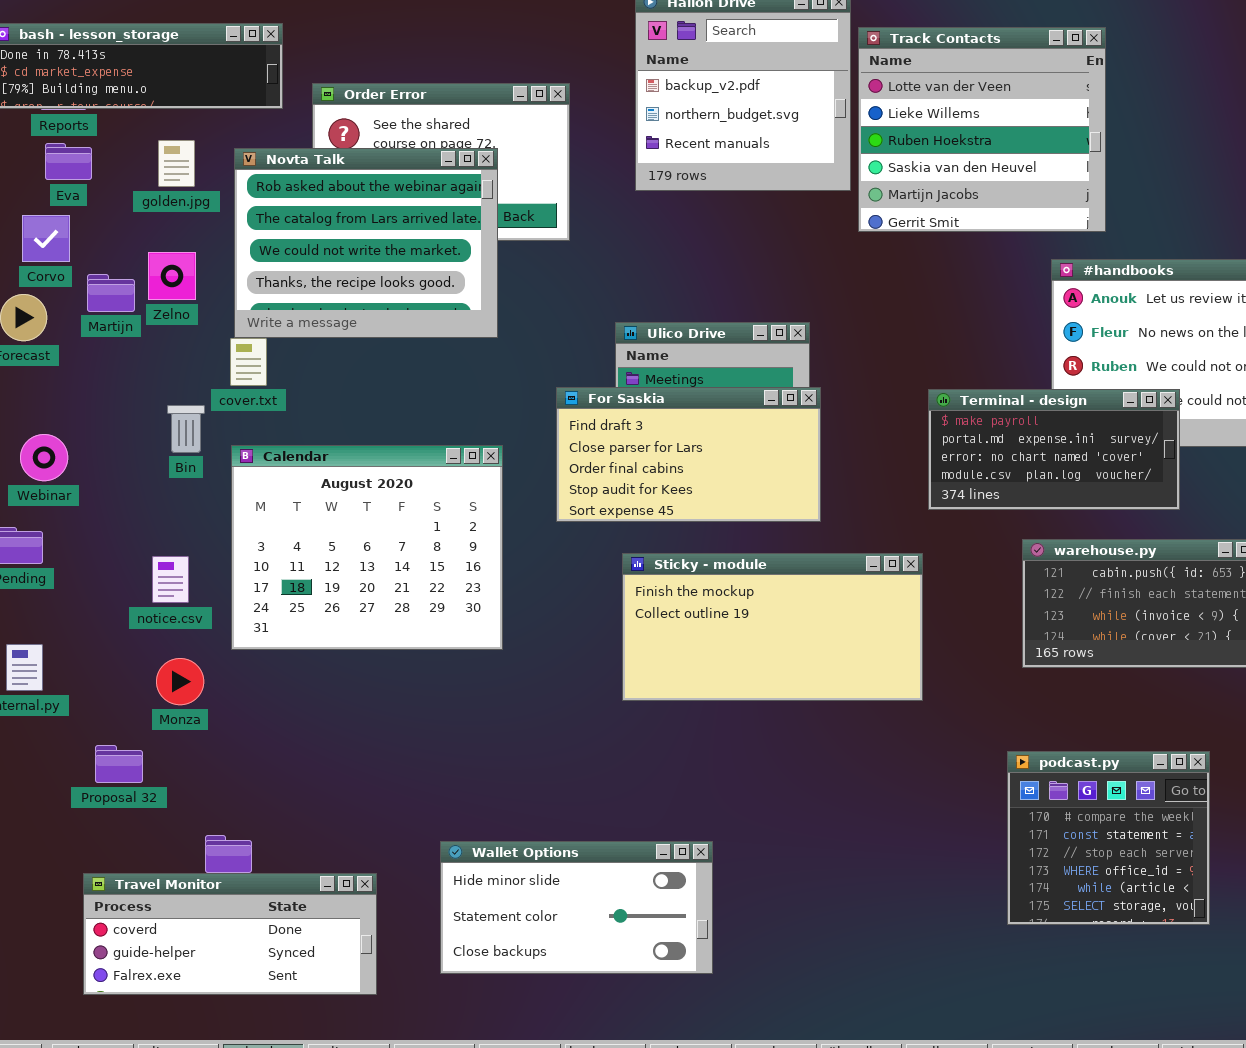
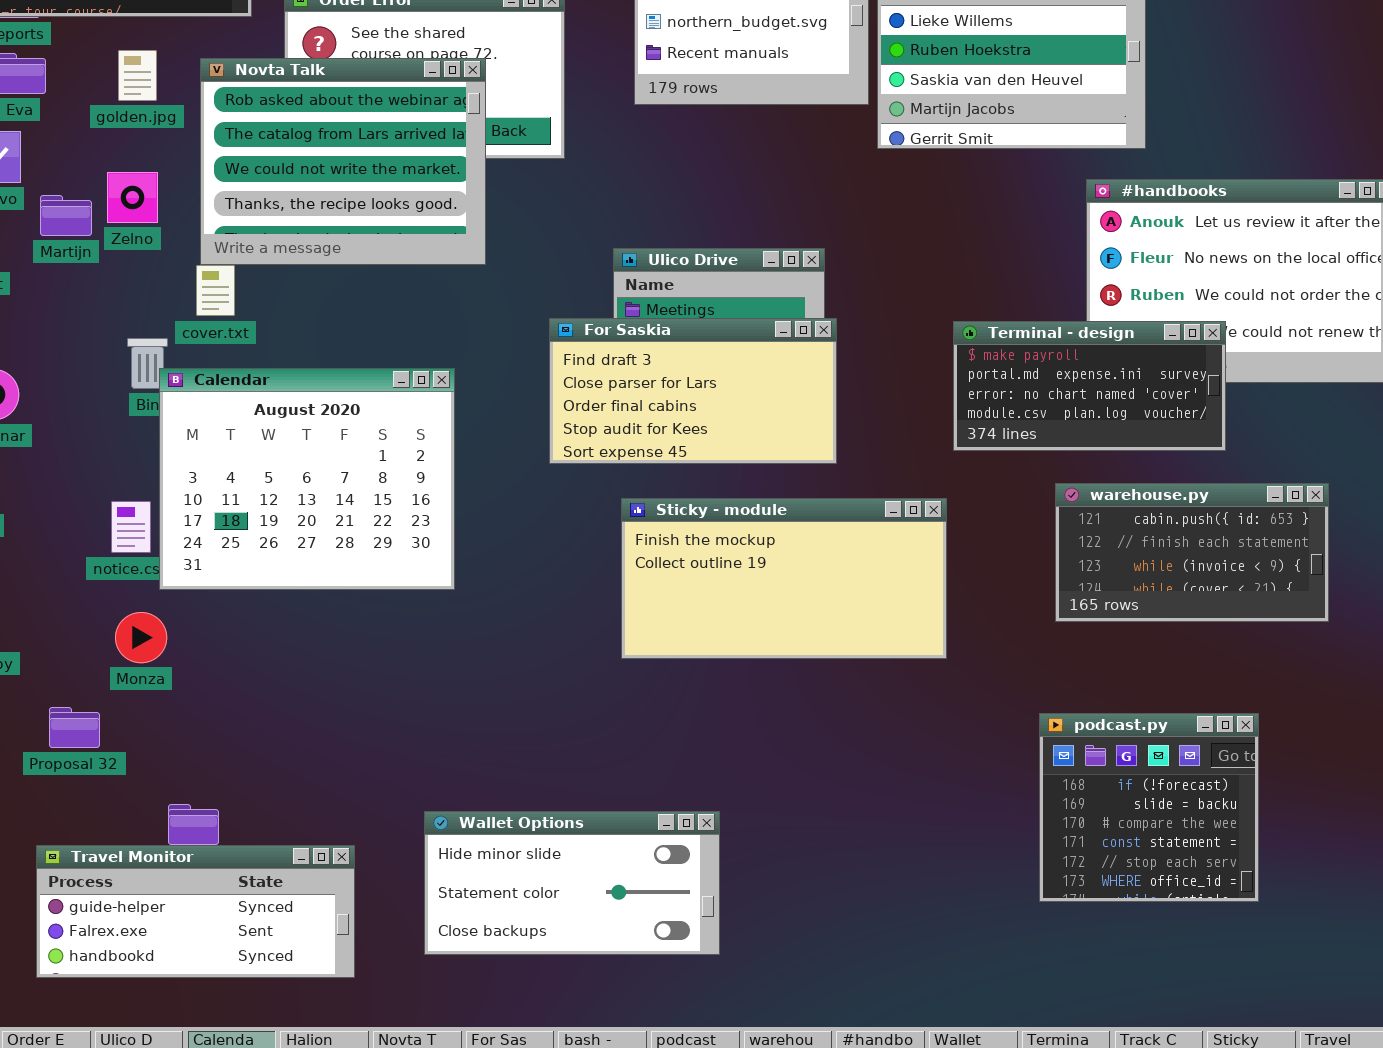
Calendar: [231,445,503,650] -> [159,368,455,590], moved
podcast.py: [1007,751,1210,925] -> [1039,713,1259,902], scrolled up 2 rows
Travel Monitor: [83,873,377,995] -> [36,845,355,978], scrolled down 1 row

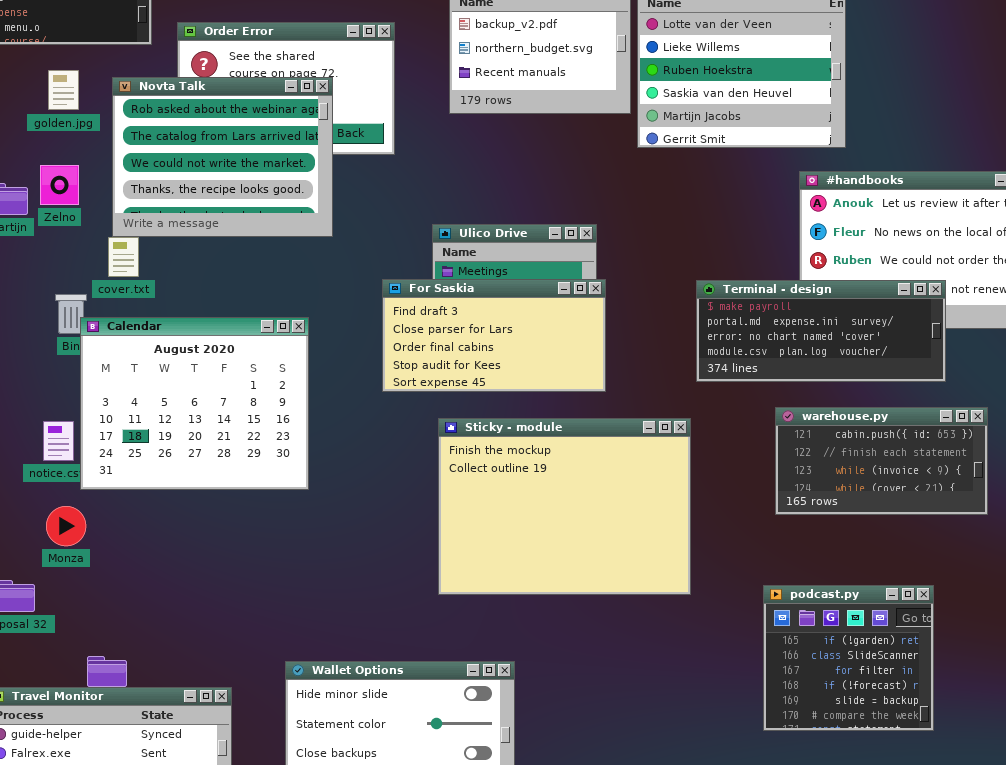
Terminal - design: [953,321,1226,451] -> [696,280,946,382], resized
Sticky - module: [621,498,947,659] -> [438,418,691,595], resized
podcast.py: [1039,713,1259,902] -> [763,585,934,731], scrolled up 3 rows

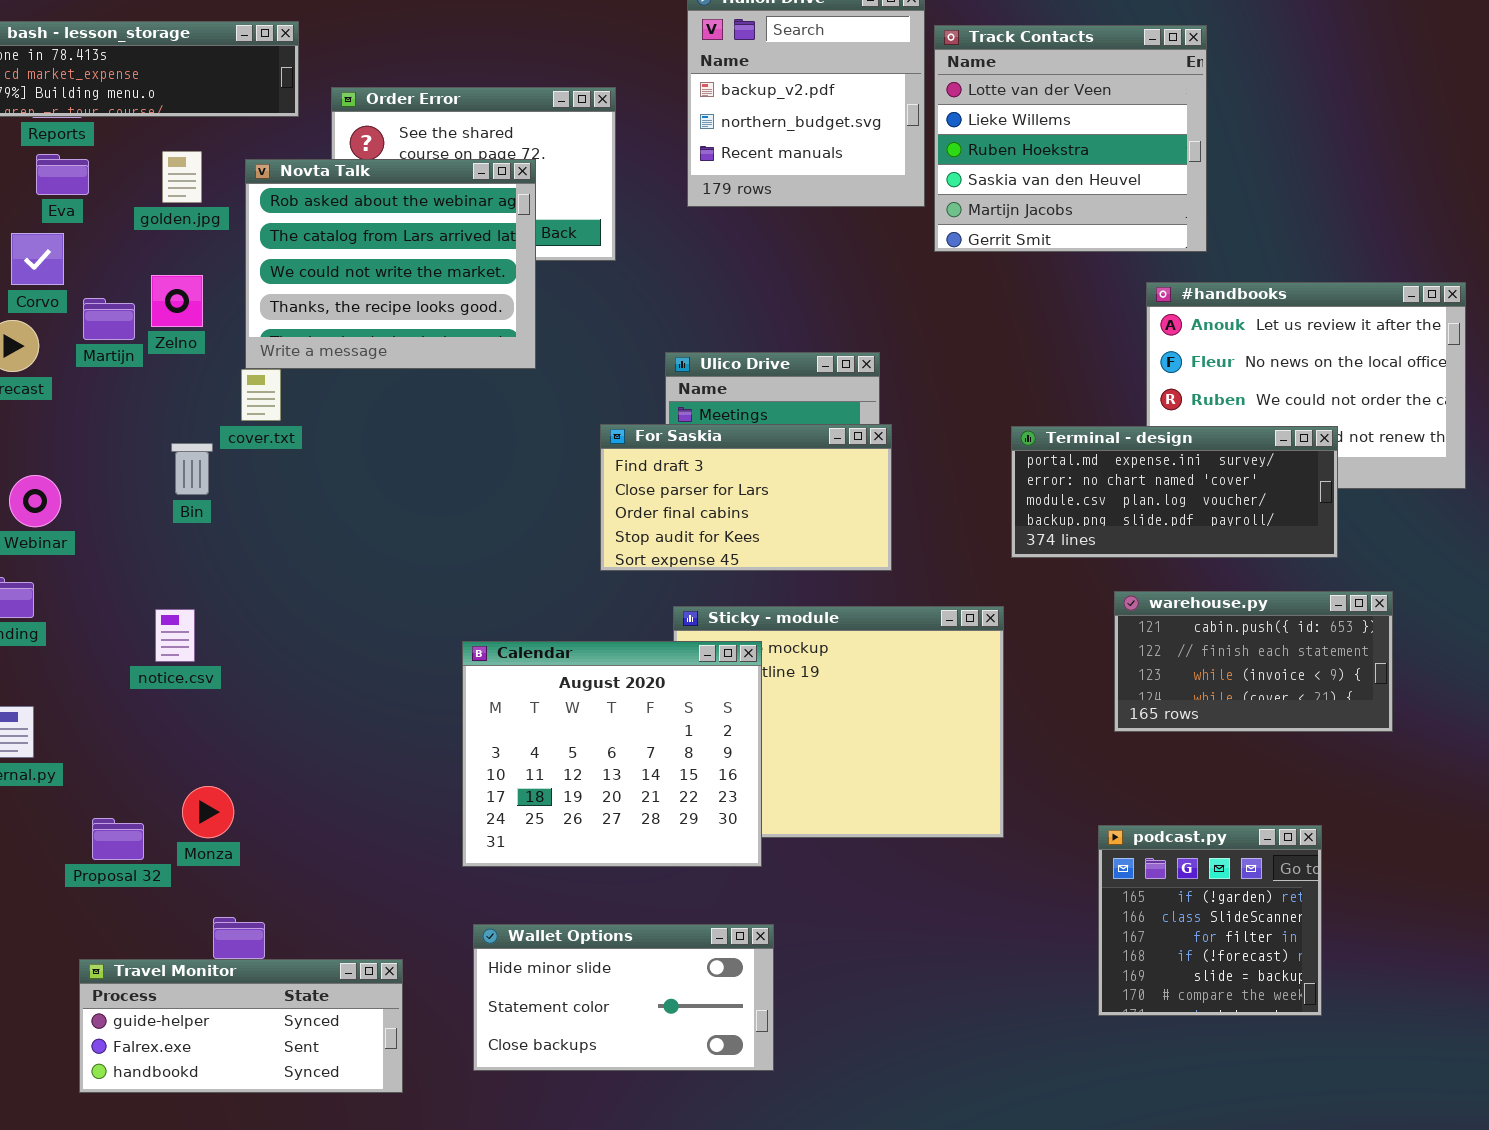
Terminal - design: [696,280,946,382] -> [1011,426,1338,558], scrolled down 1 row
Calendar: [80,317,309,490] -> [462,641,762,867], moved
Monza: [46,506,86,546] -> [182,786,234,838], moved

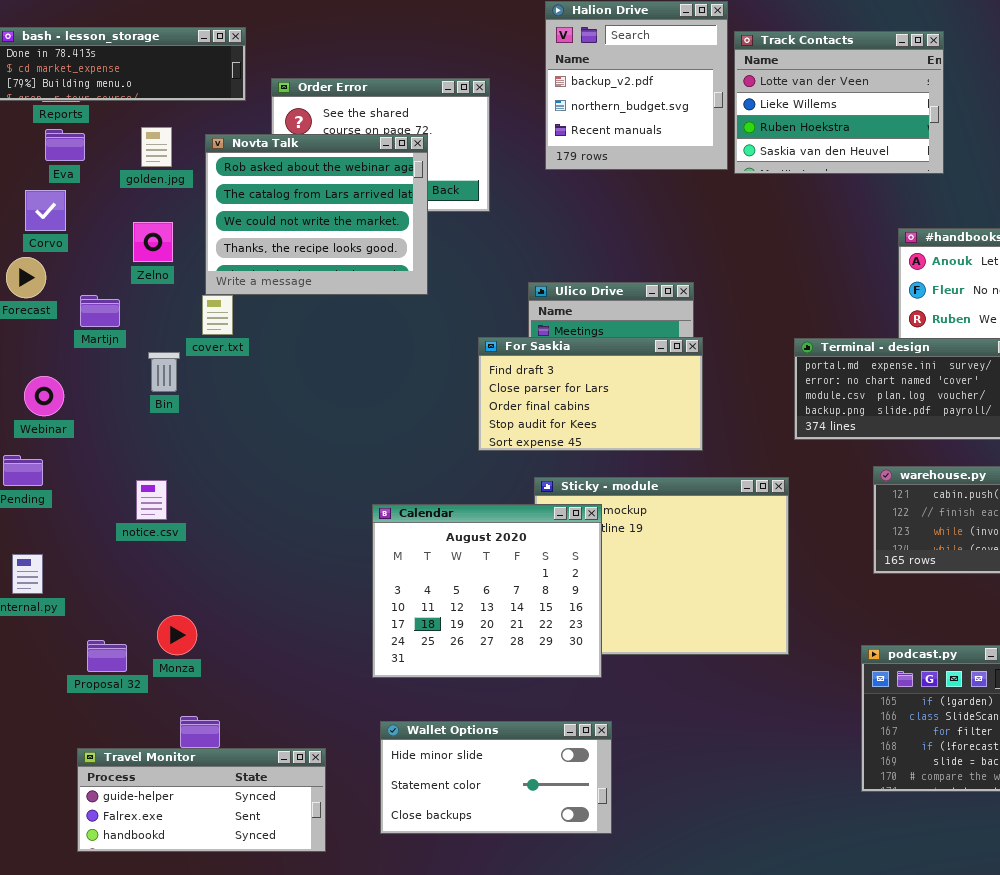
Track Contacts: [934,25,1207,252] -> [734,31,944,174], resized
Martijn: [83,298,135,340] -> [80,295,120,327], moved

